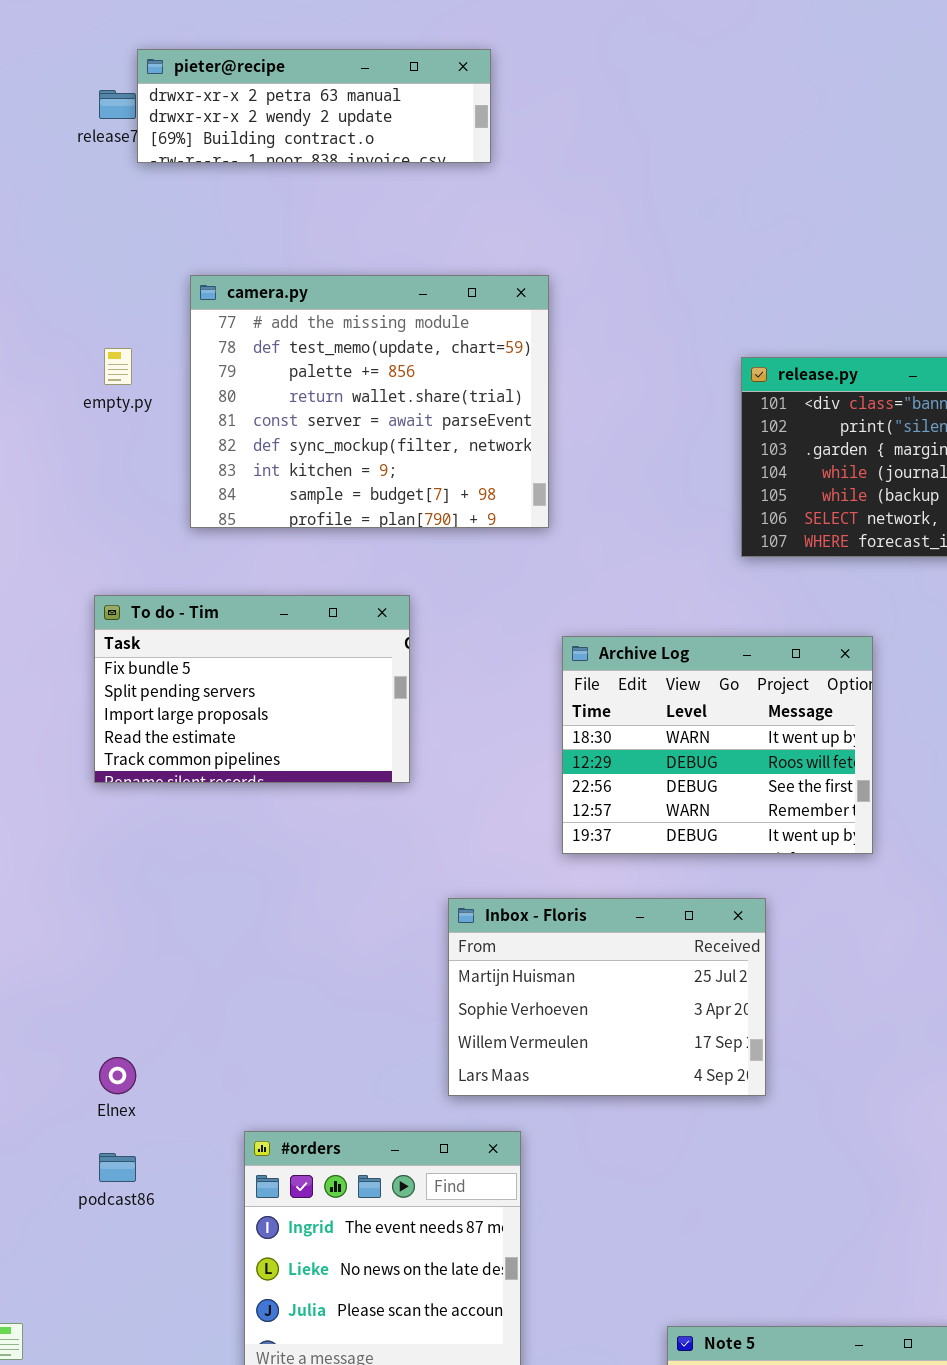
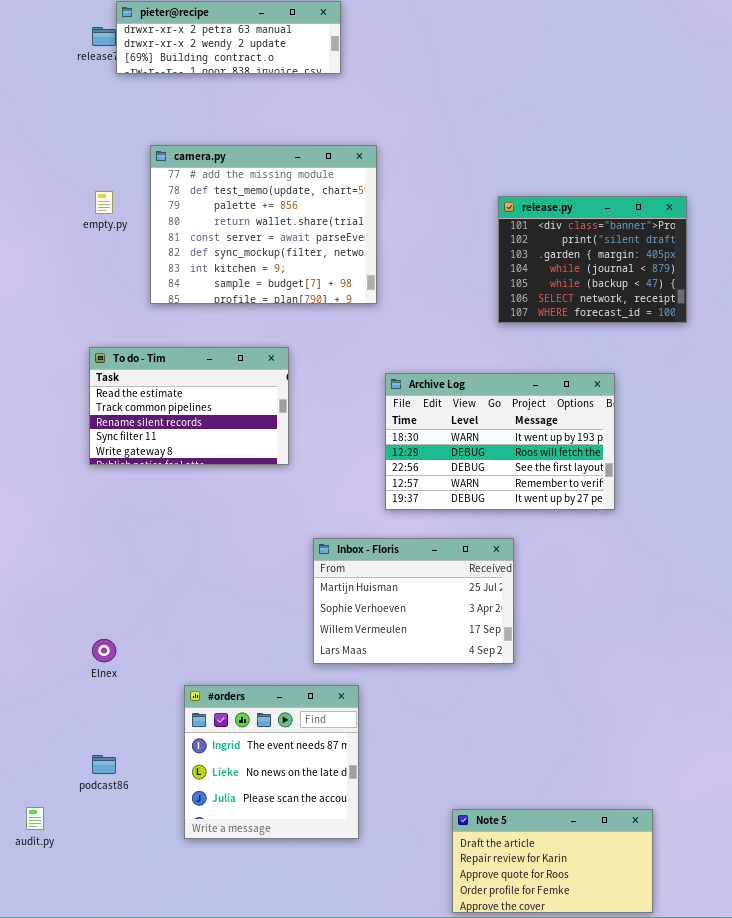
To do - Tim: [94,595,410,783] -> [89,347,289,465], scrolled down 3 rows
Archive Log: [562,636,873,854] -> [385,373,615,510], resized
podcast86: [99,1153,136,1182] -> [92,755,116,774], moved

